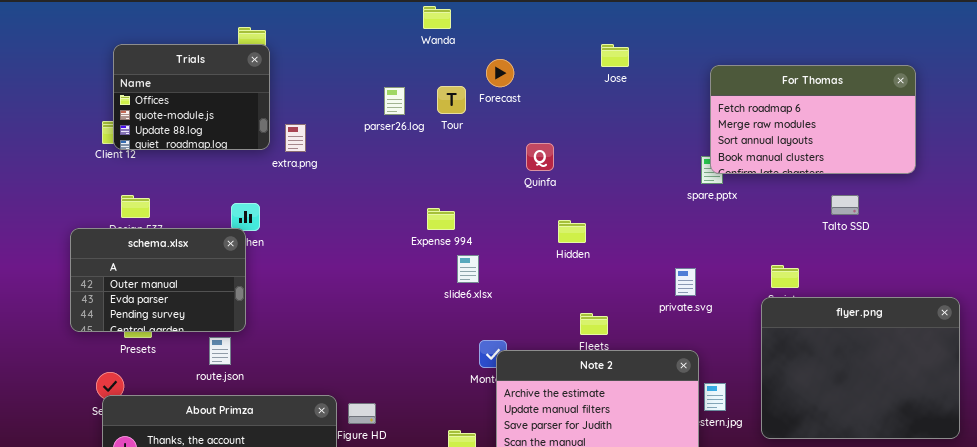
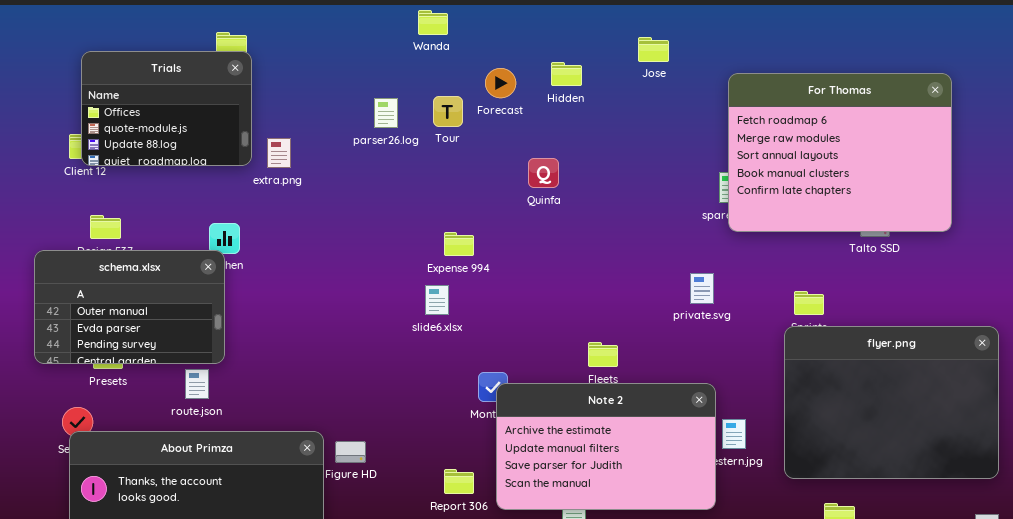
Jose: [601,44,629,67] -> [638,37,669,62], moved
For Thomas: [710,65,916,174] -> [728,73,952,232], resized
Expense 994: [427,208,455,230] -> [444,232,474,256], moved
Hidden: [558,220,586,243] -> [551,62,582,86], moved
slide6.xlsx: [457,255,479,283] -> [425,285,449,315], moved
private.svg: [675,268,696,296] -> [690,273,714,304], moved

